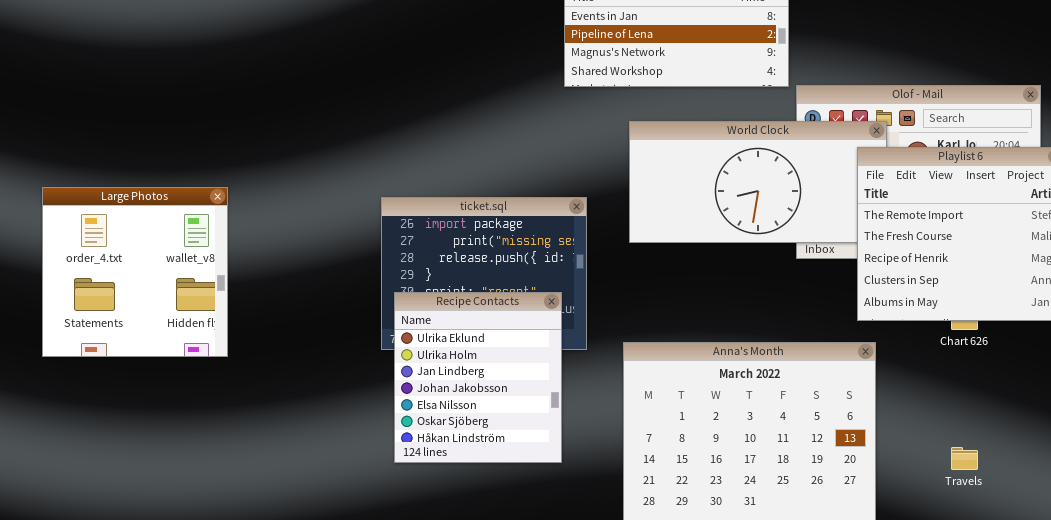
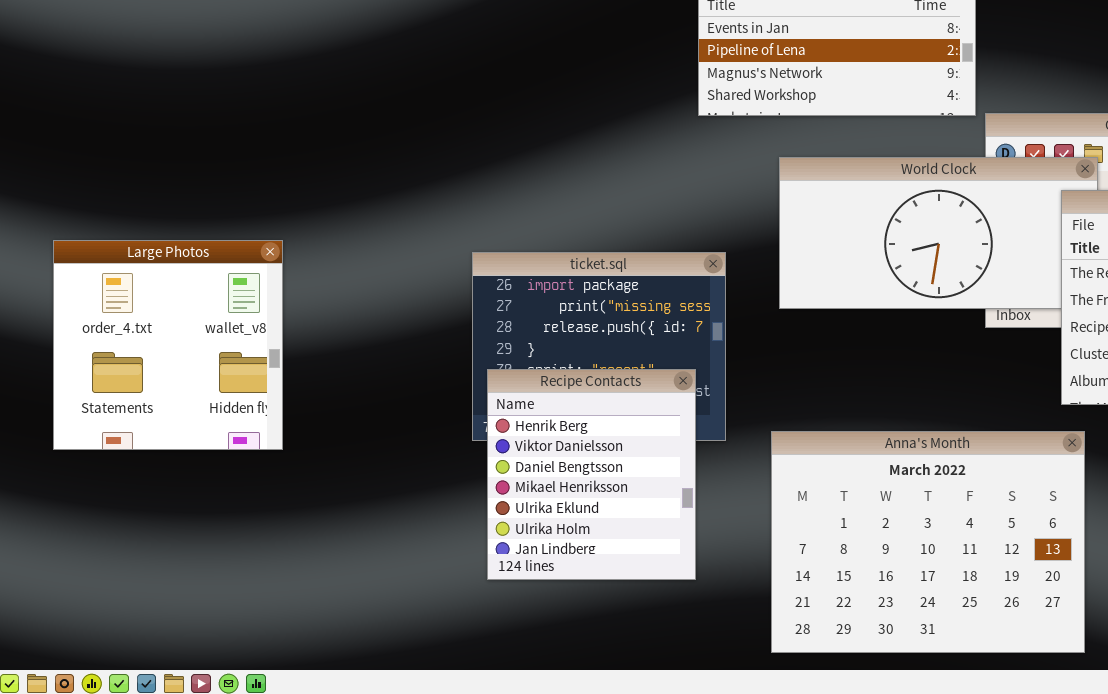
Recipe Contacts: [394,292,562,463] -> [487,369,696,580], scrolled up 4 rows

